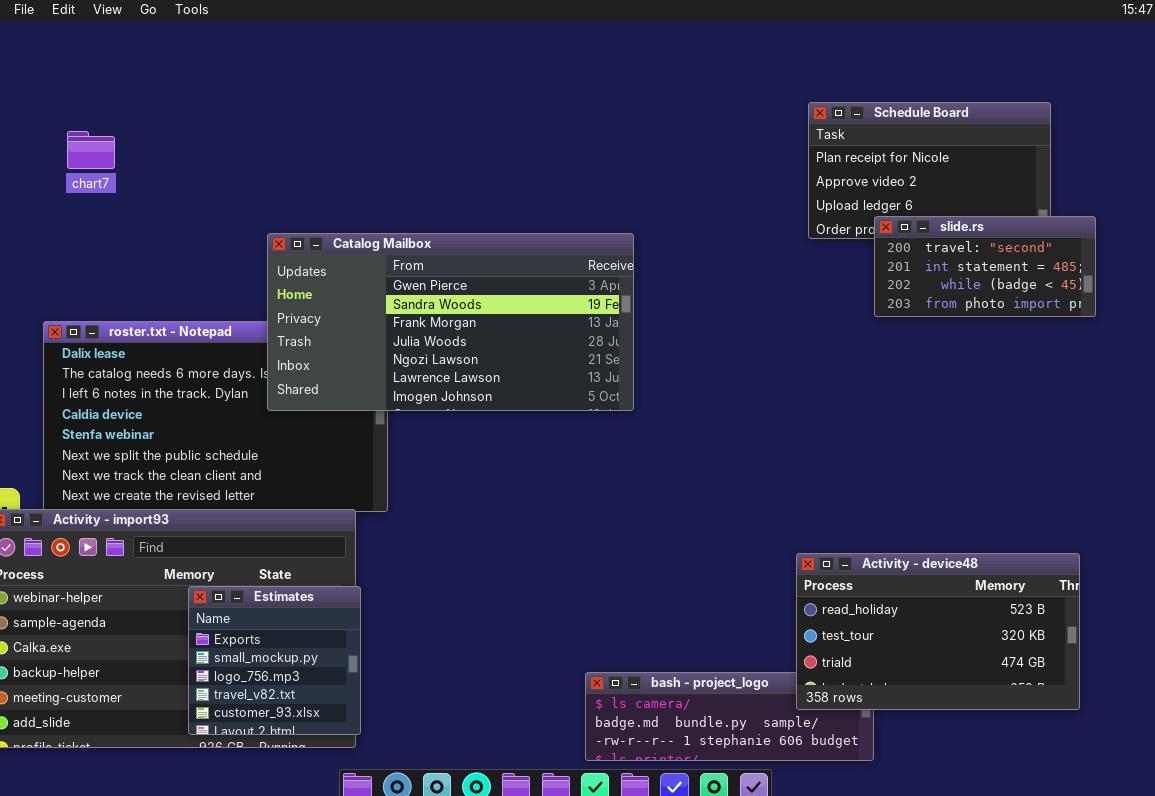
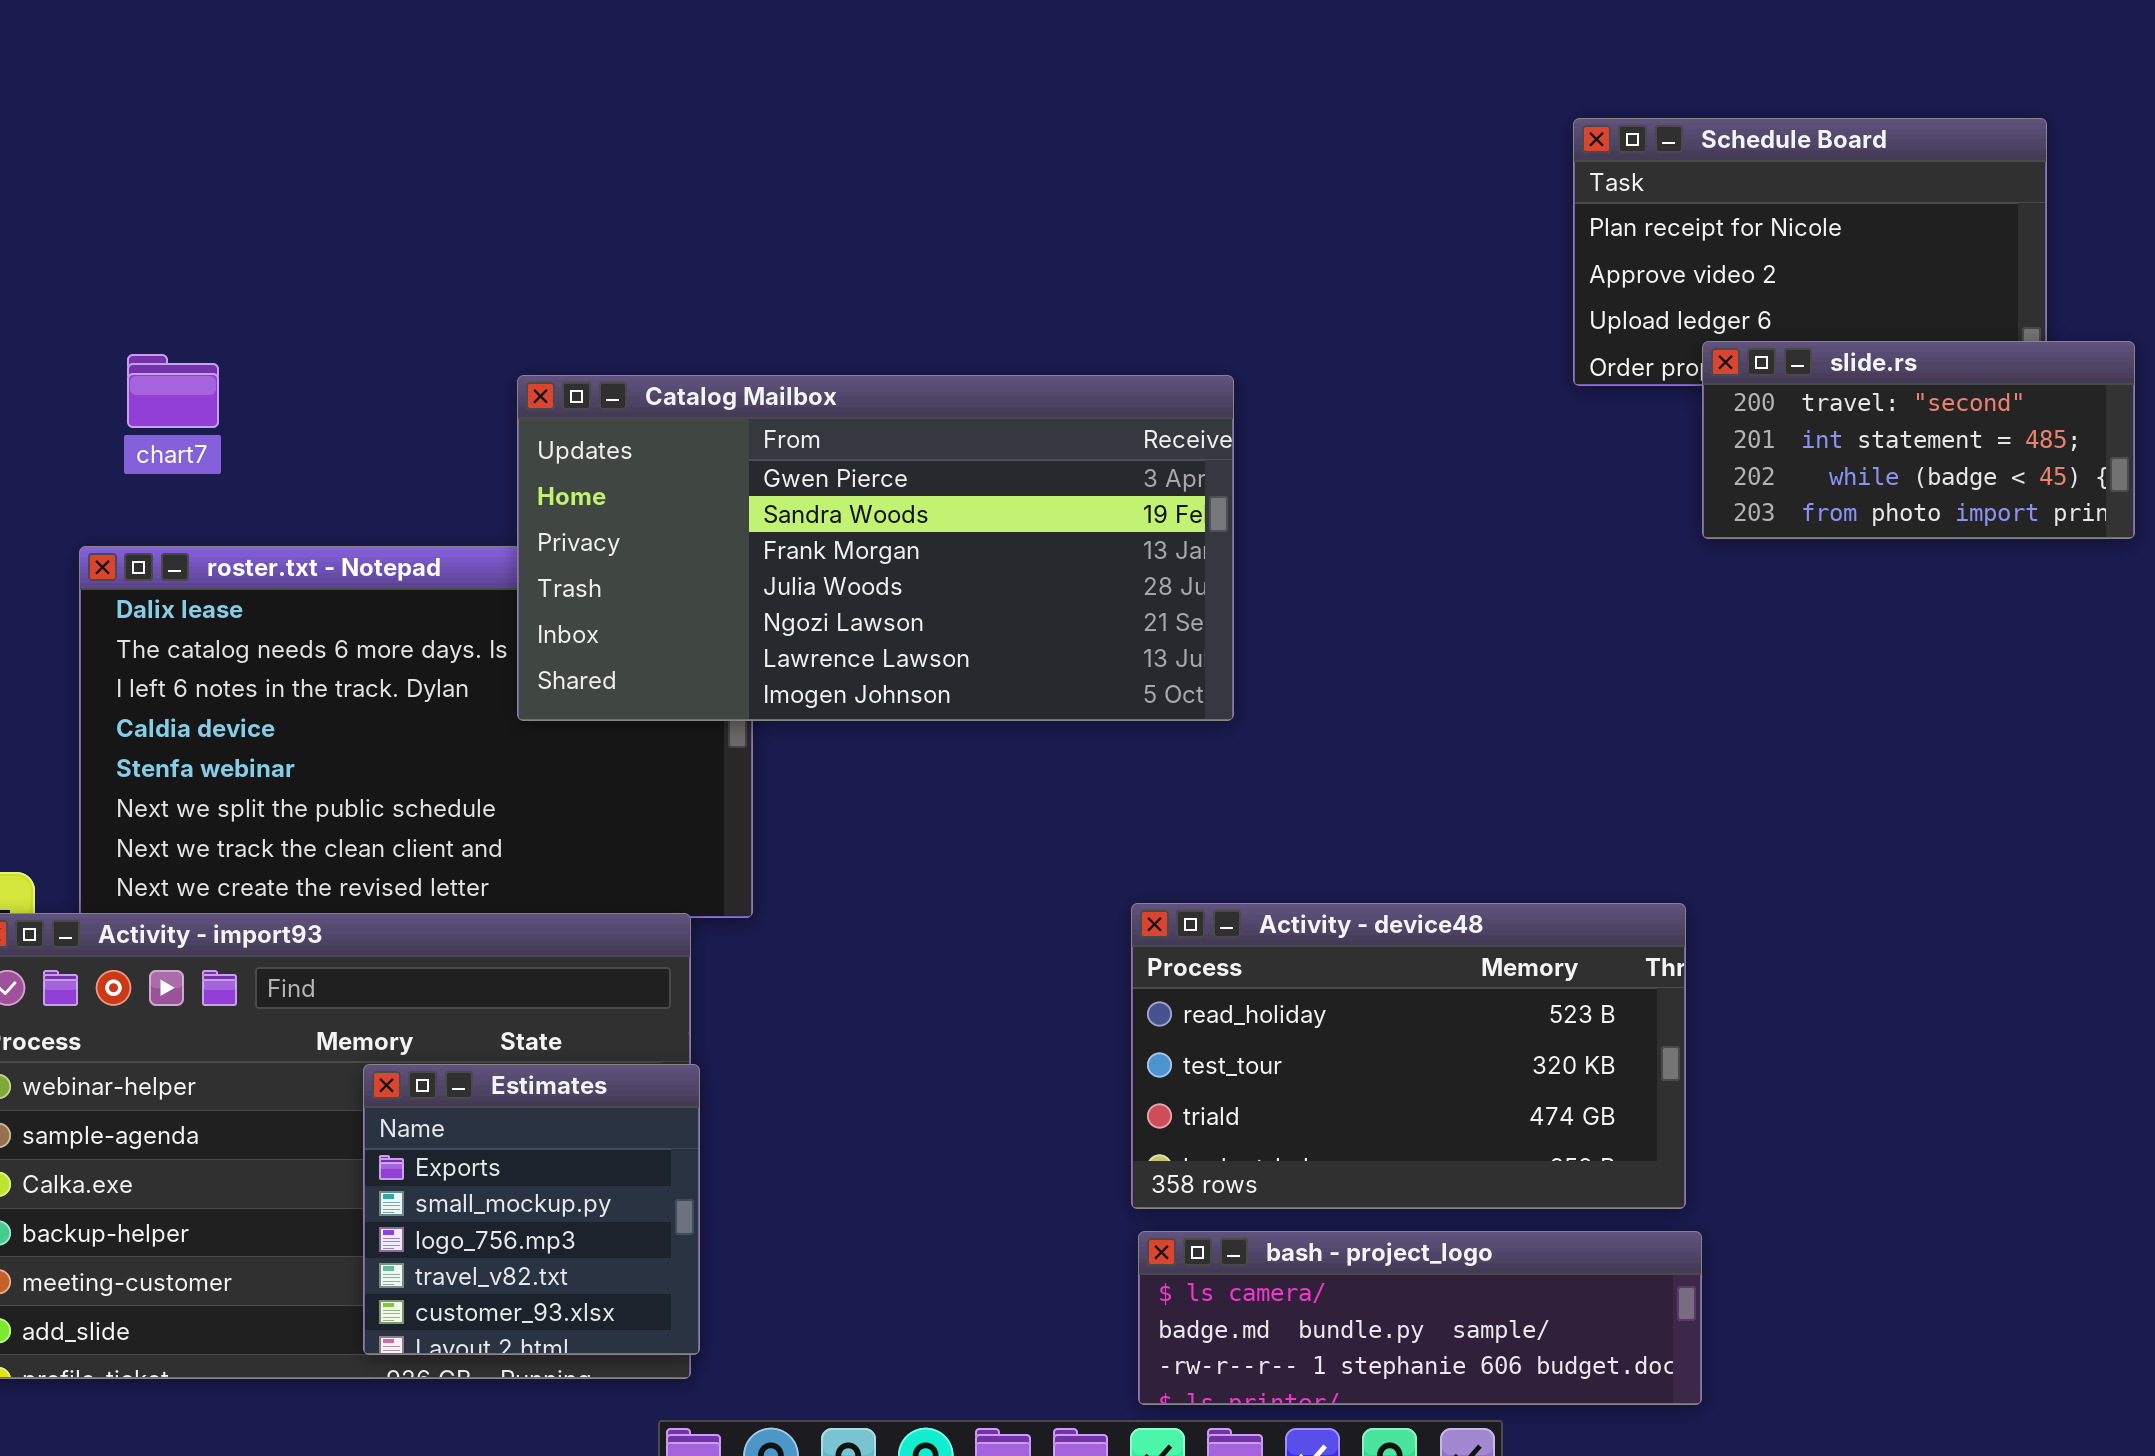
chart7: [67,131,115,169] -> [127,354,219,428], moved
Activity - device48: [796,553,1080,710] -> [1131,903,1686,1209], moved

